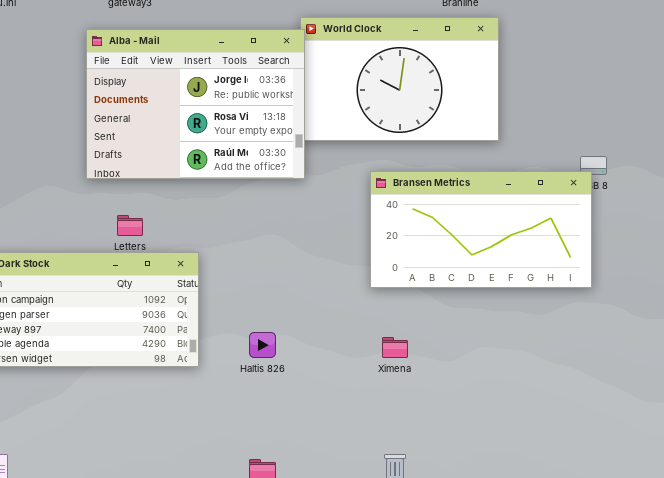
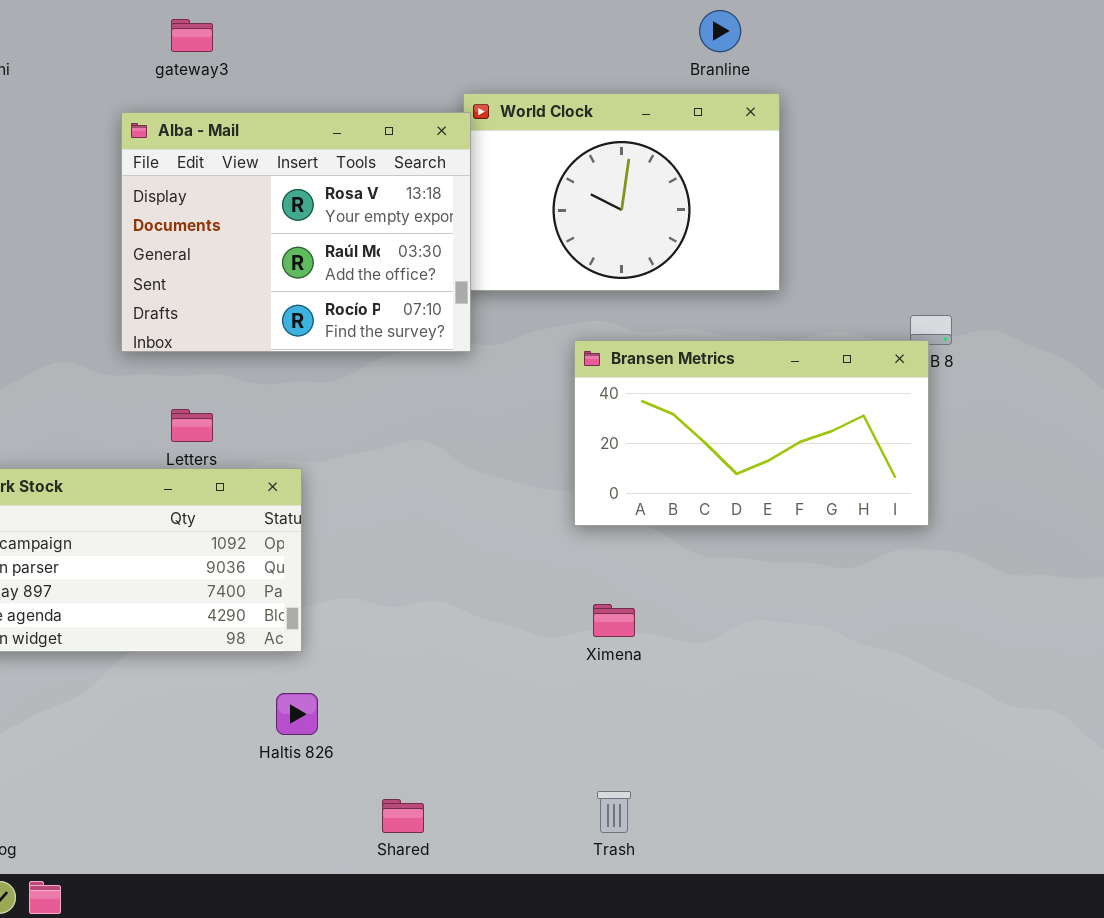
Alba - Mail: [86,29,305,179] -> [121,112,471,352], scrolled down 1 row
Haltis 826: [249,332,276,358] -> [276,693,318,735], moved

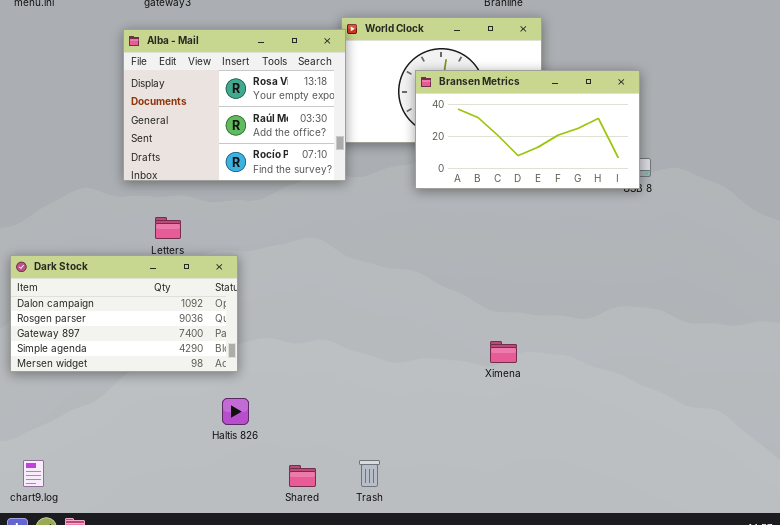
Bransen Metrics: [574,340,929,526] -> [415,70,640,189], moved
Ximena: [593,604,635,637] -> [490,341,517,363], moved
Trash: [597,791,631,833] -> [359,460,380,487], moved

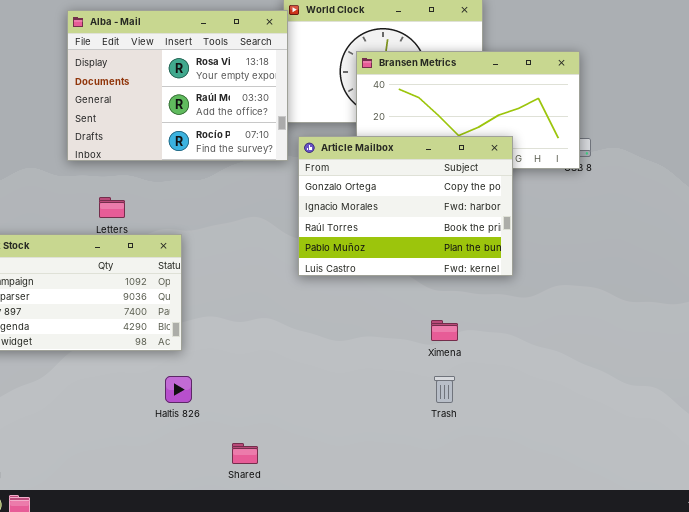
Article Mailbox: none -> [298,136,513,276], opened
Trash: [359,460,380,487] -> [434,376,455,403], moved

